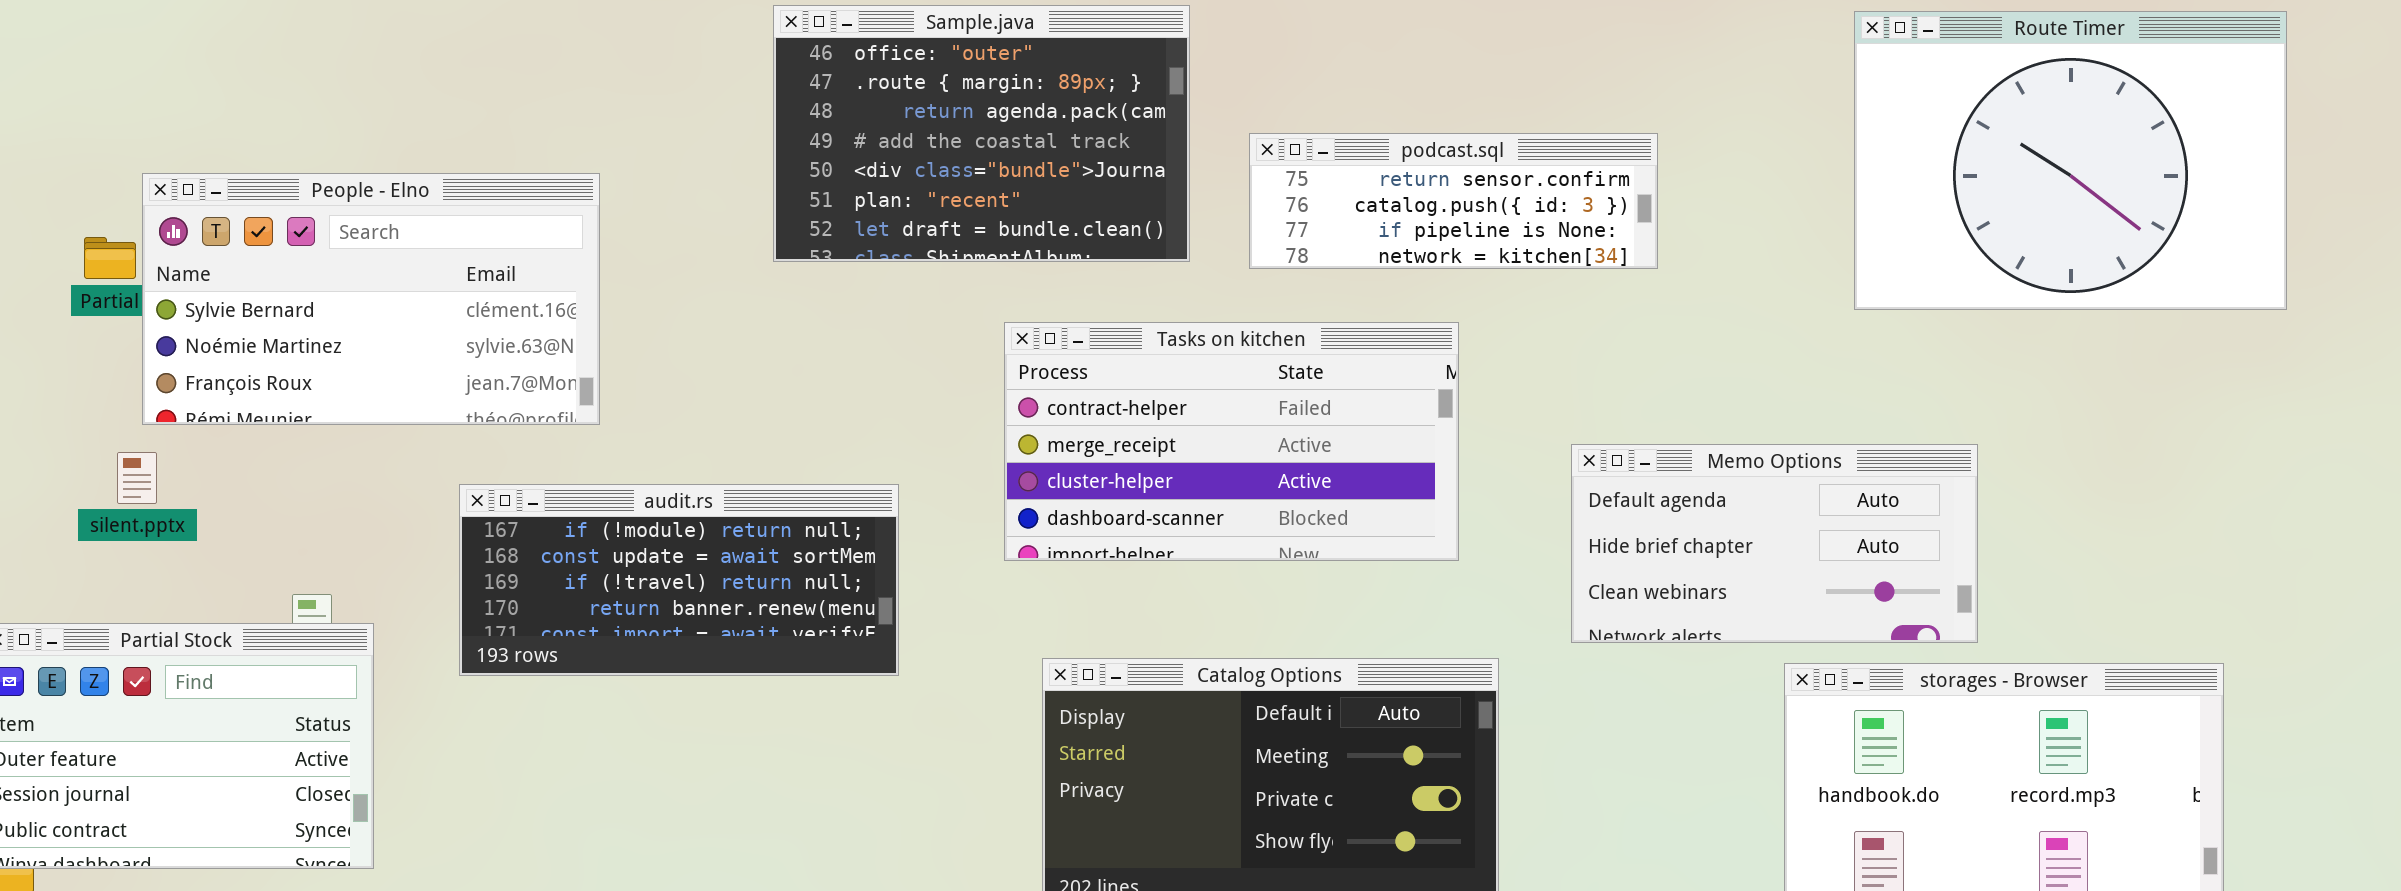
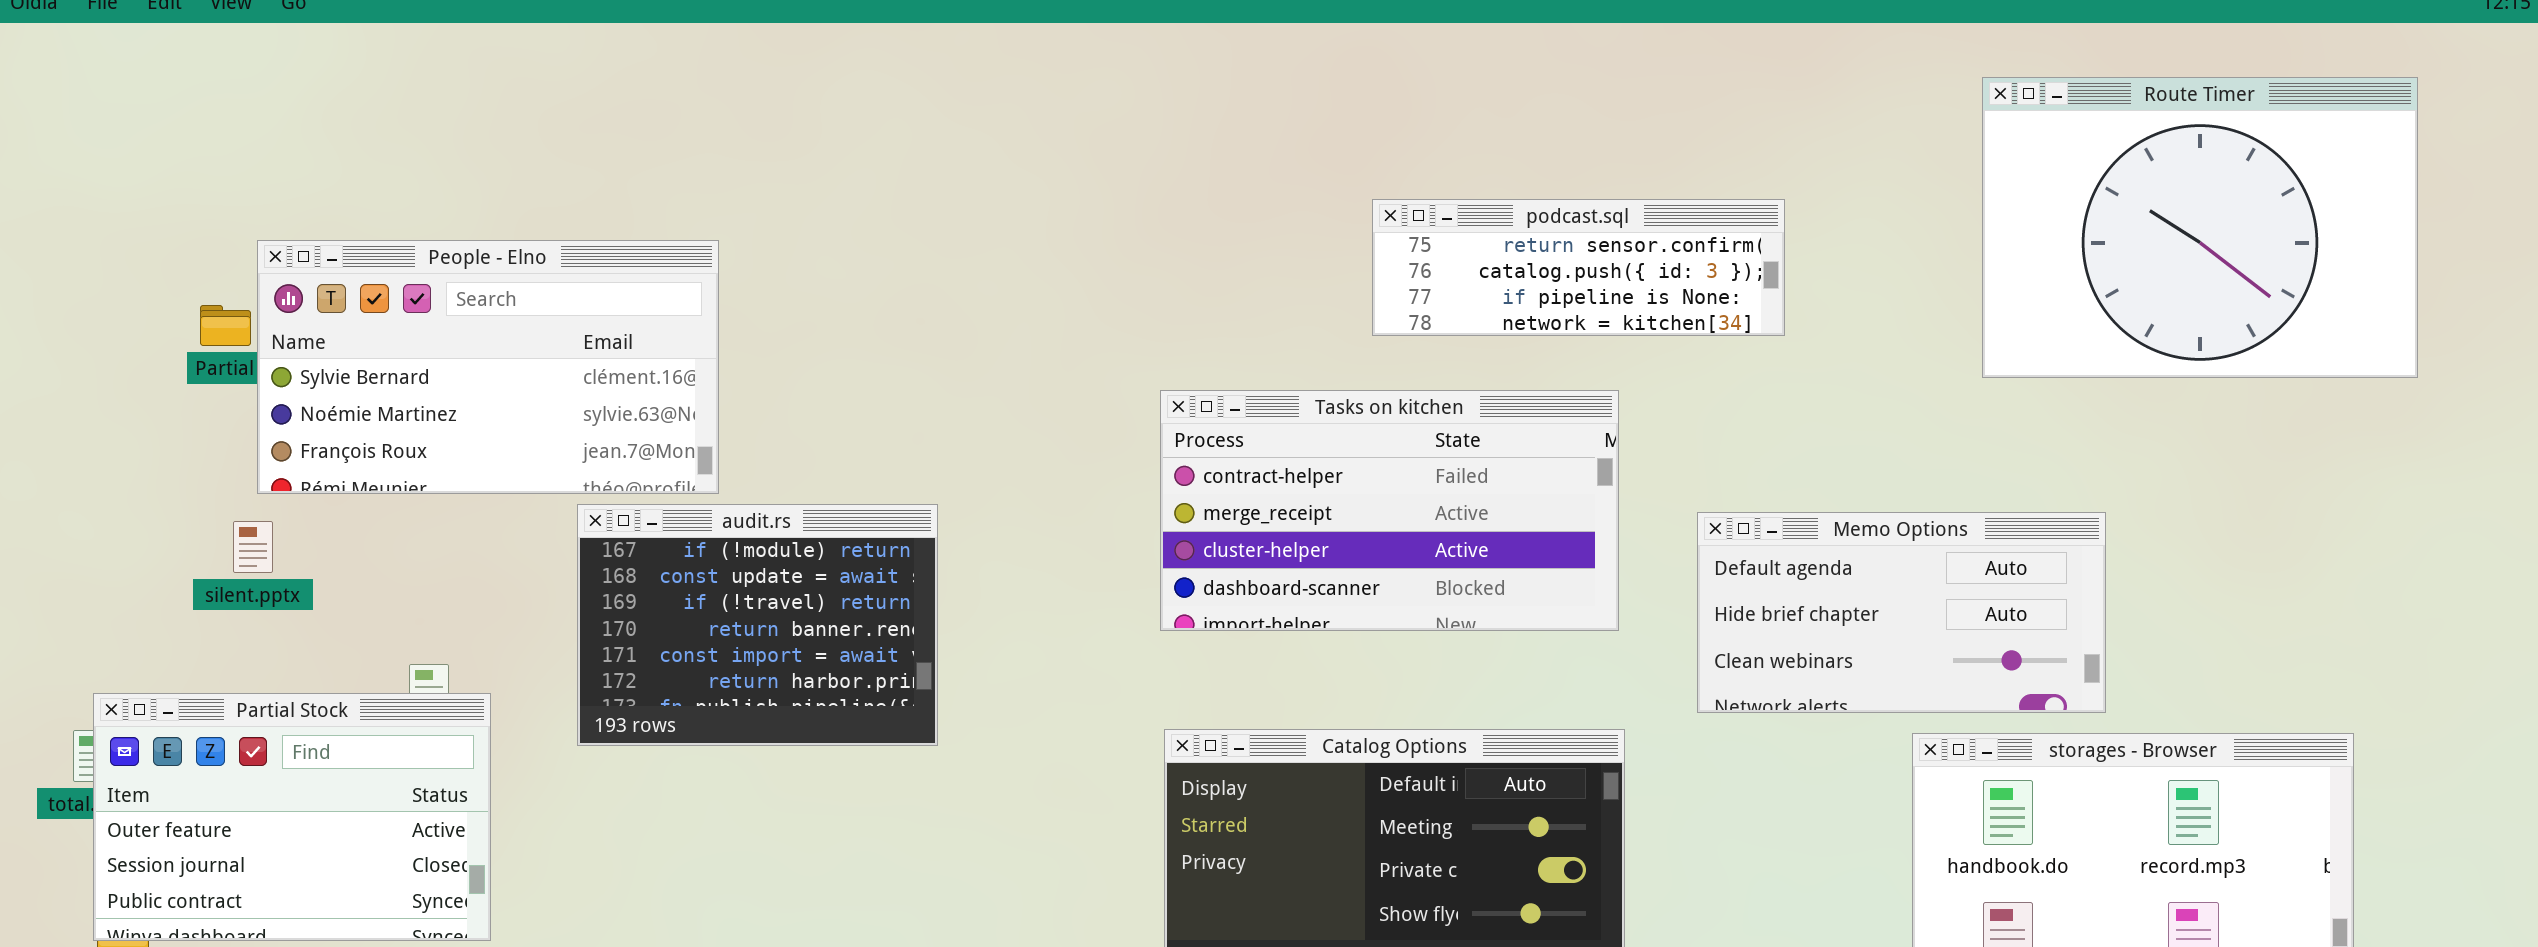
Sample.java: [773,5,1190,262] -> none, closed
Tasks on kitchen: [1004,322,1459,561] -> [1160,390,1619,631], moved
audit.rs: [459,484,899,676] -> [577,504,938,746], resized

